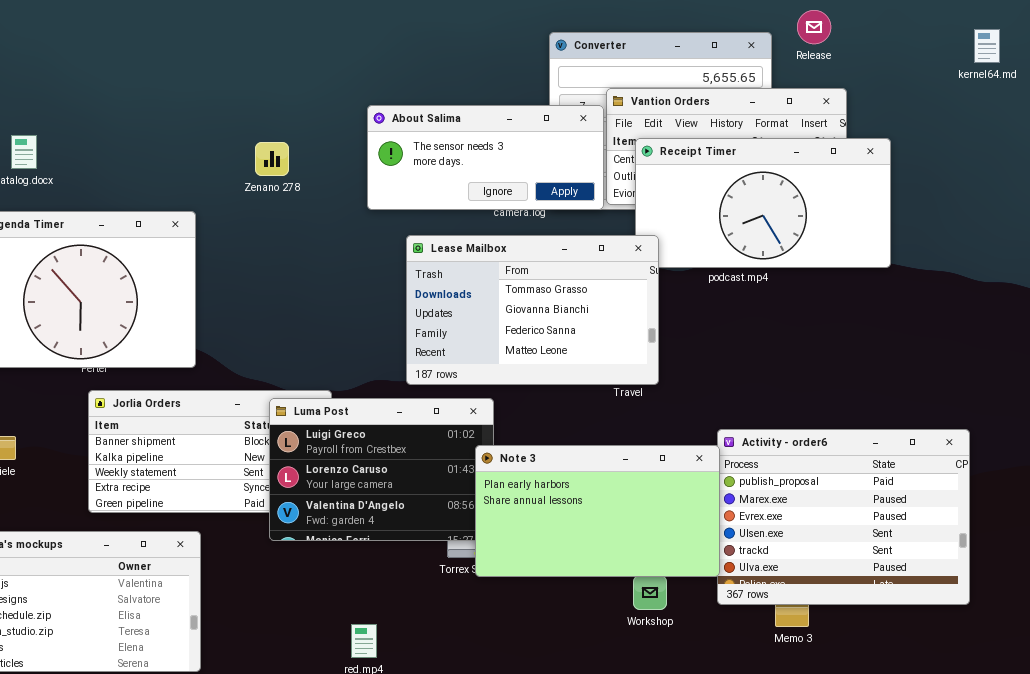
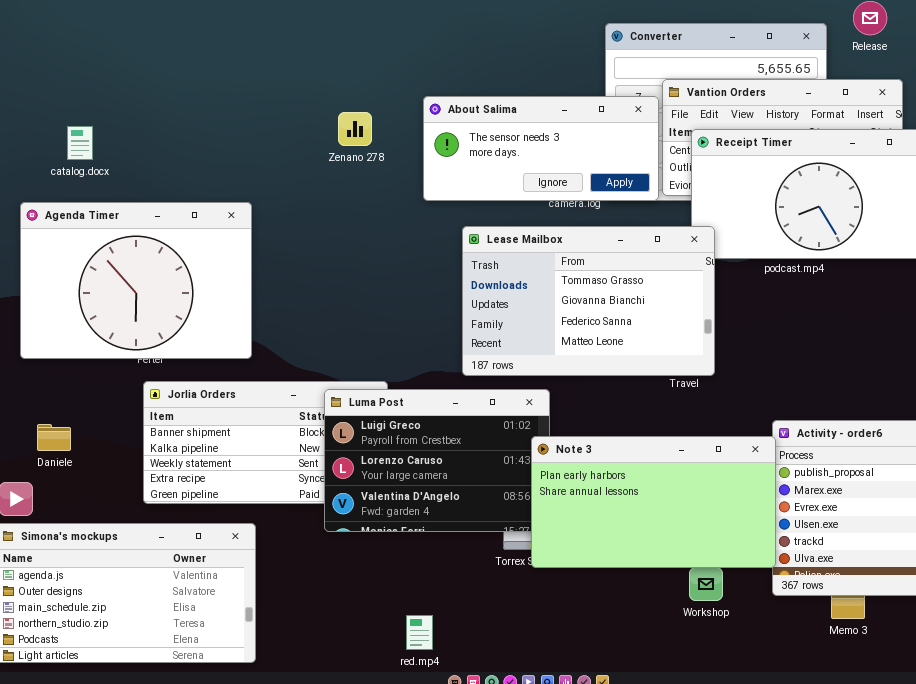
Zenano 278: [255,142,289,176] -> [338,112,372,146], moved

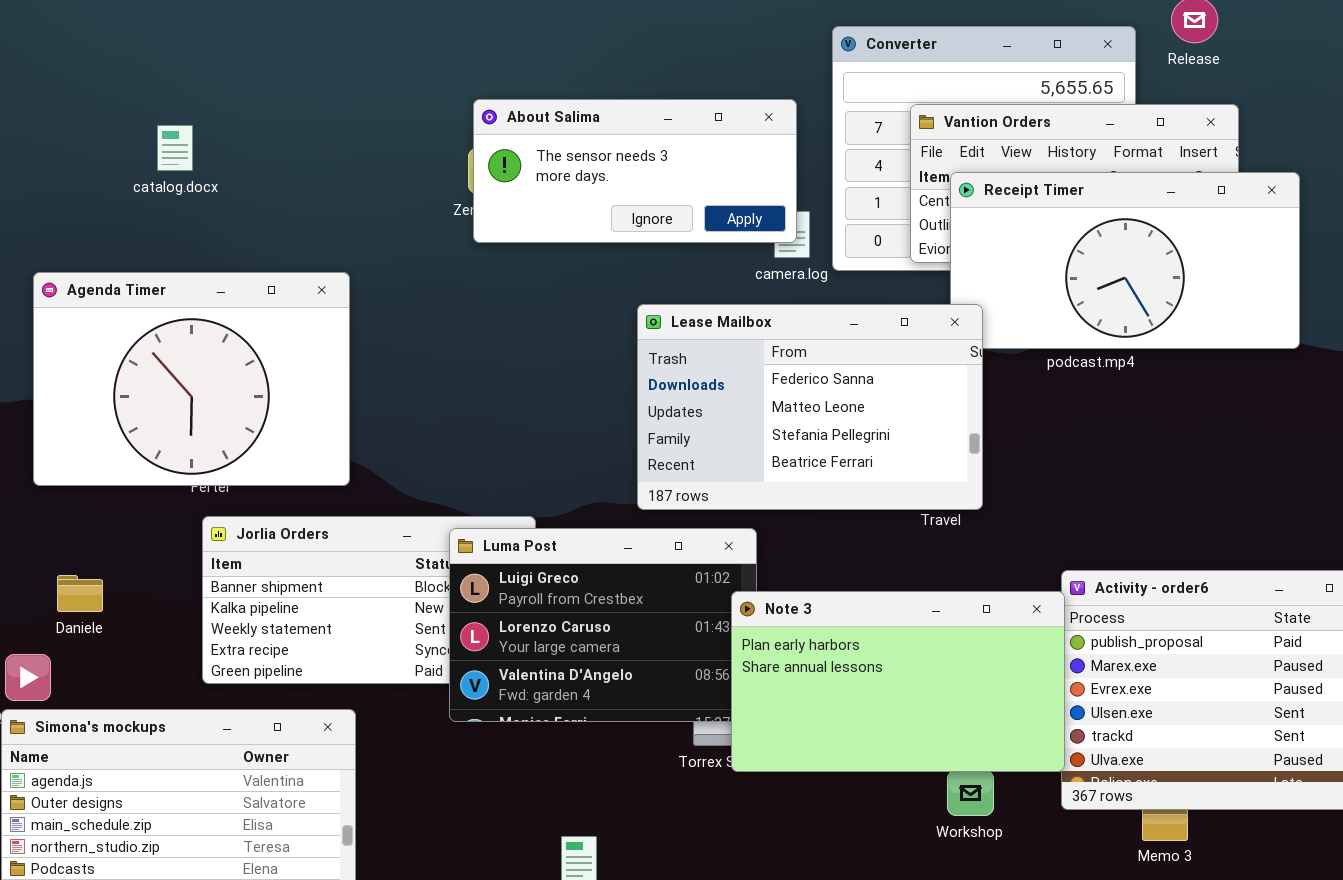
About Salima: [423,96,659,201] -> [473,99,797,243], moved
catalog.docx: [67,126,93,160] -> [157,125,193,171], moved
Lease Mailbox: [462,226,715,376] -> [637,304,983,510], scrolled down 2 rows

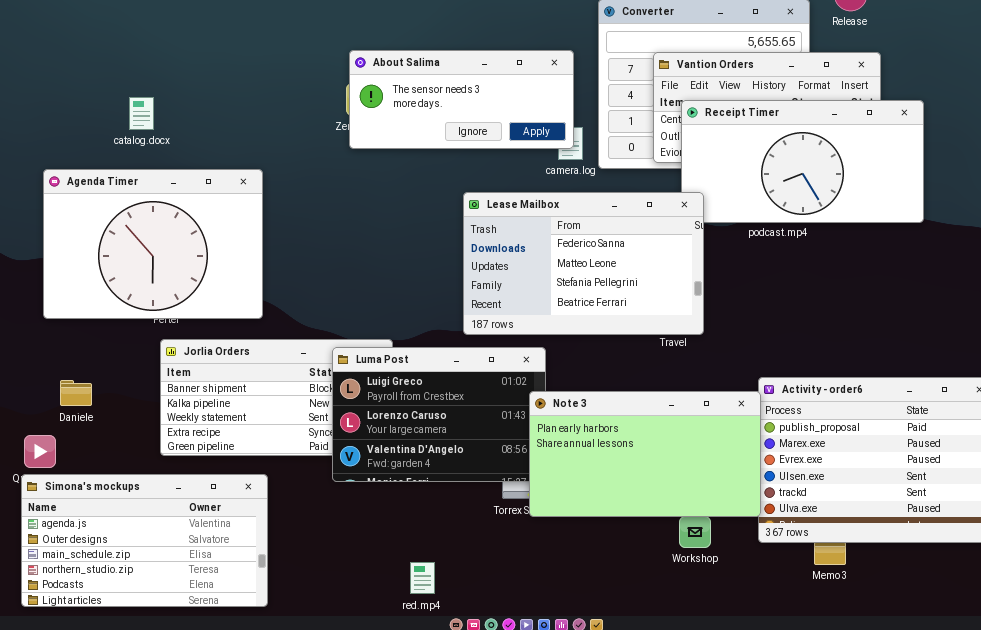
catalog.docx: [157,125,193,171] -> [129,97,154,130], moved

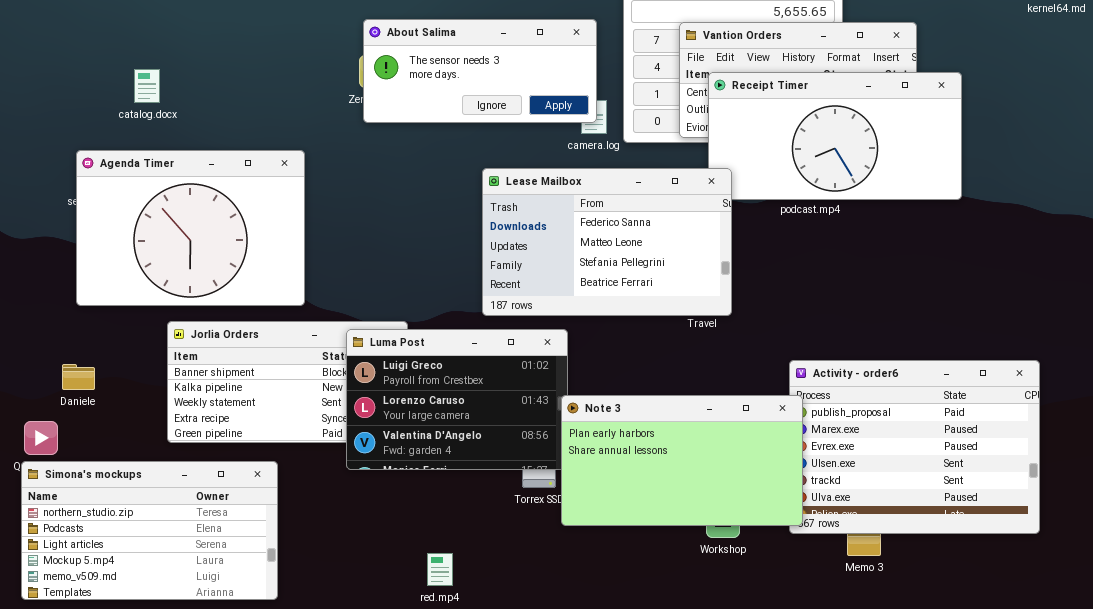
Agenda Timer: [43,169,263,319] -> [76,150,305,306], moved
Note 3: [529,391,761,517] -> [561,395,803,526], moved
Simona's mockups: [21,474,268,607] -> [21,461,278,600], scrolled down 3 rows

